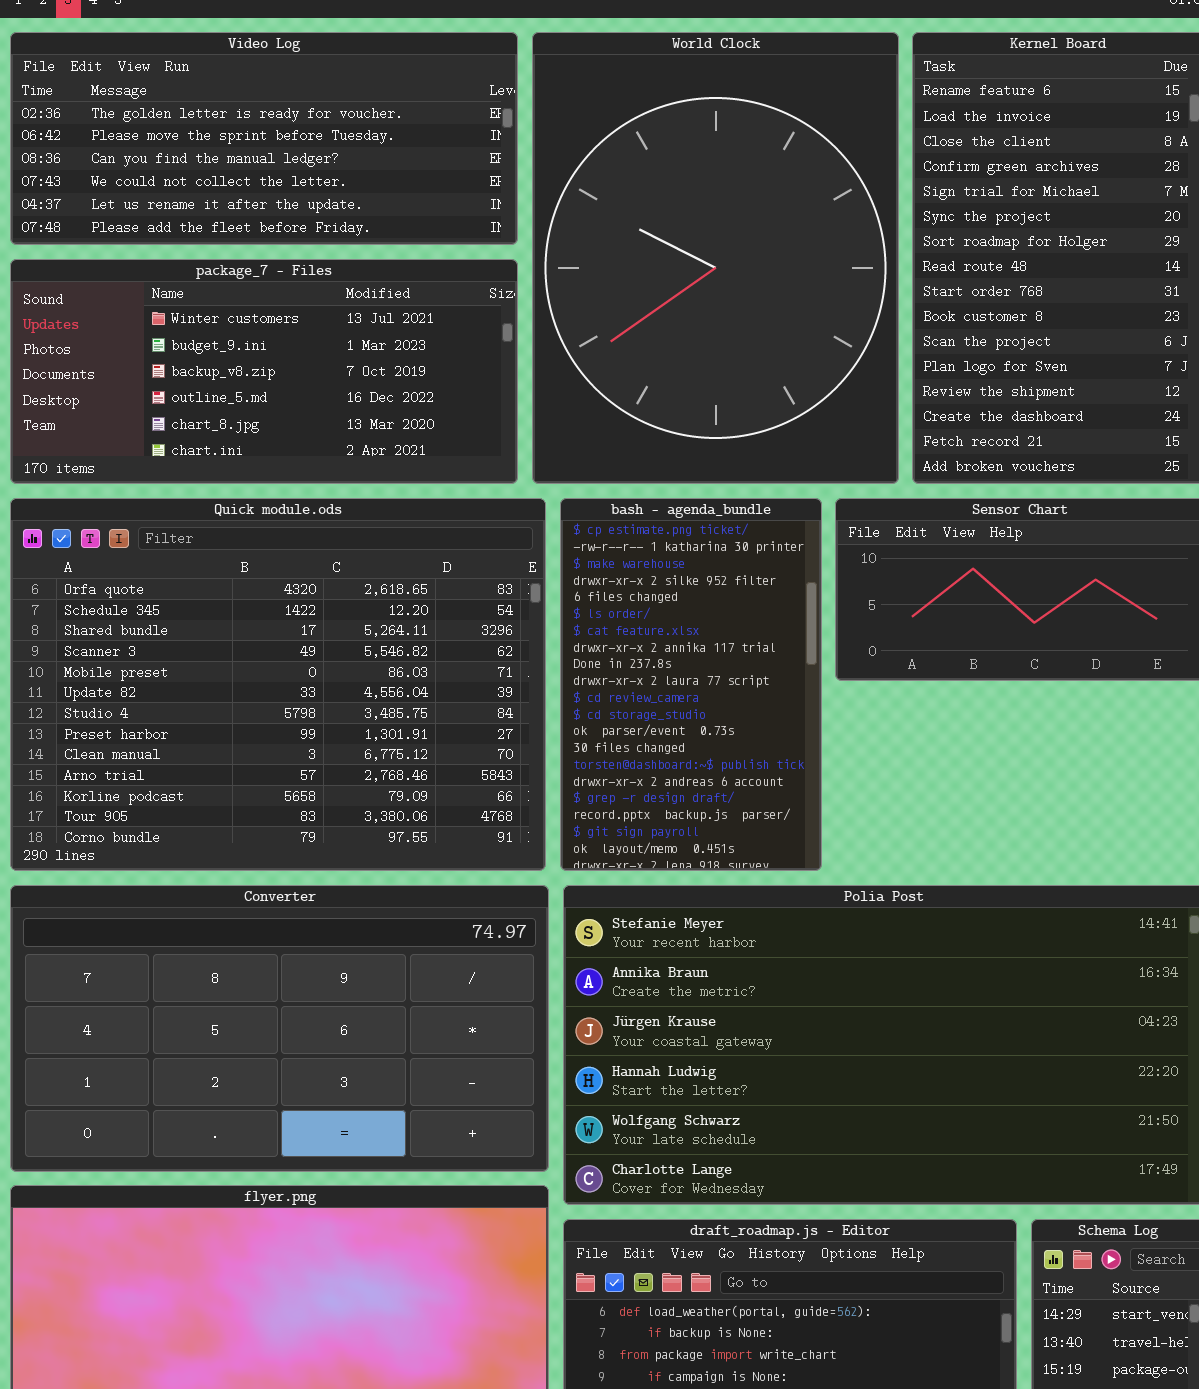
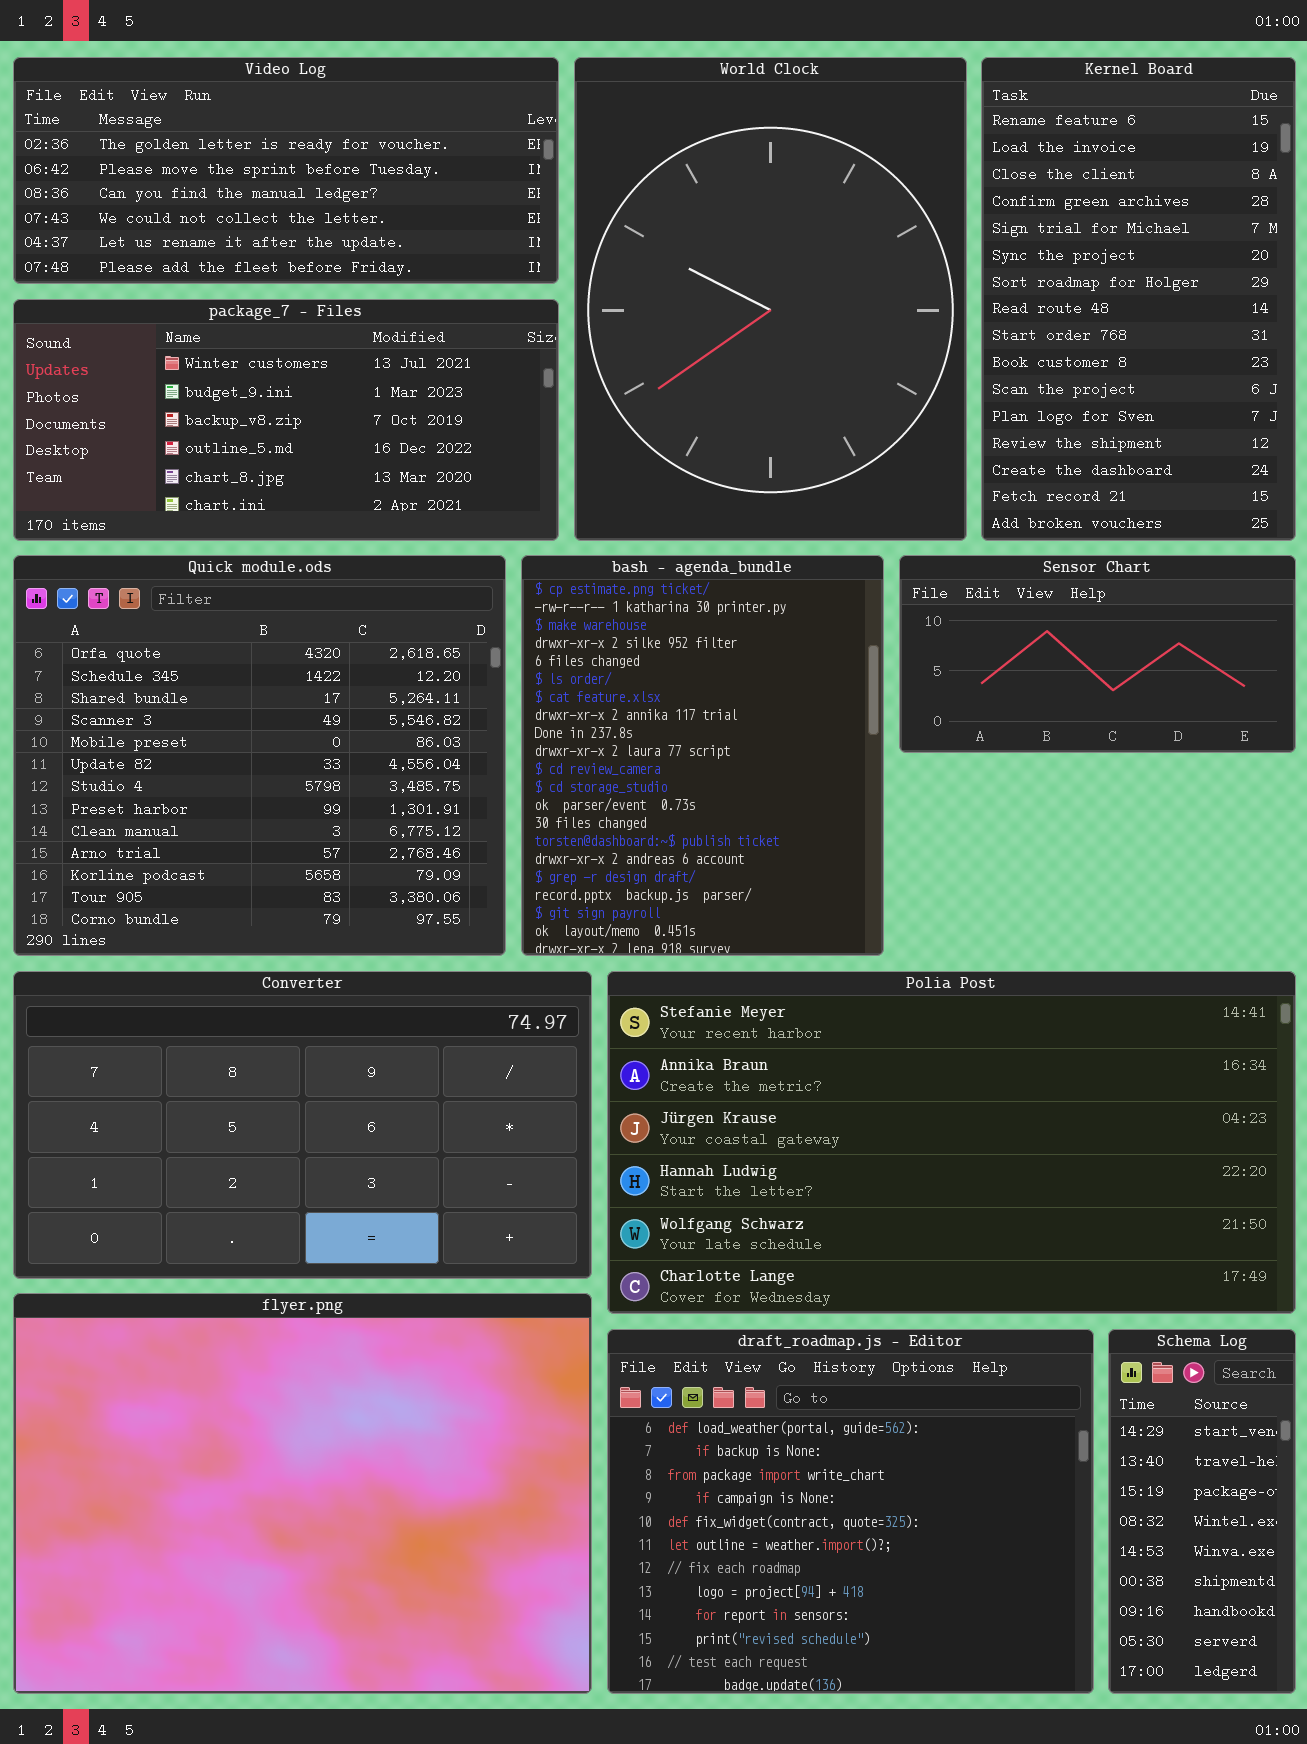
Quick module.ods: [10,498,546,871] -> [13,555,506,956], resized
bash - agenda_bundle: [560,498,822,871] -> [521,555,884,956], resized

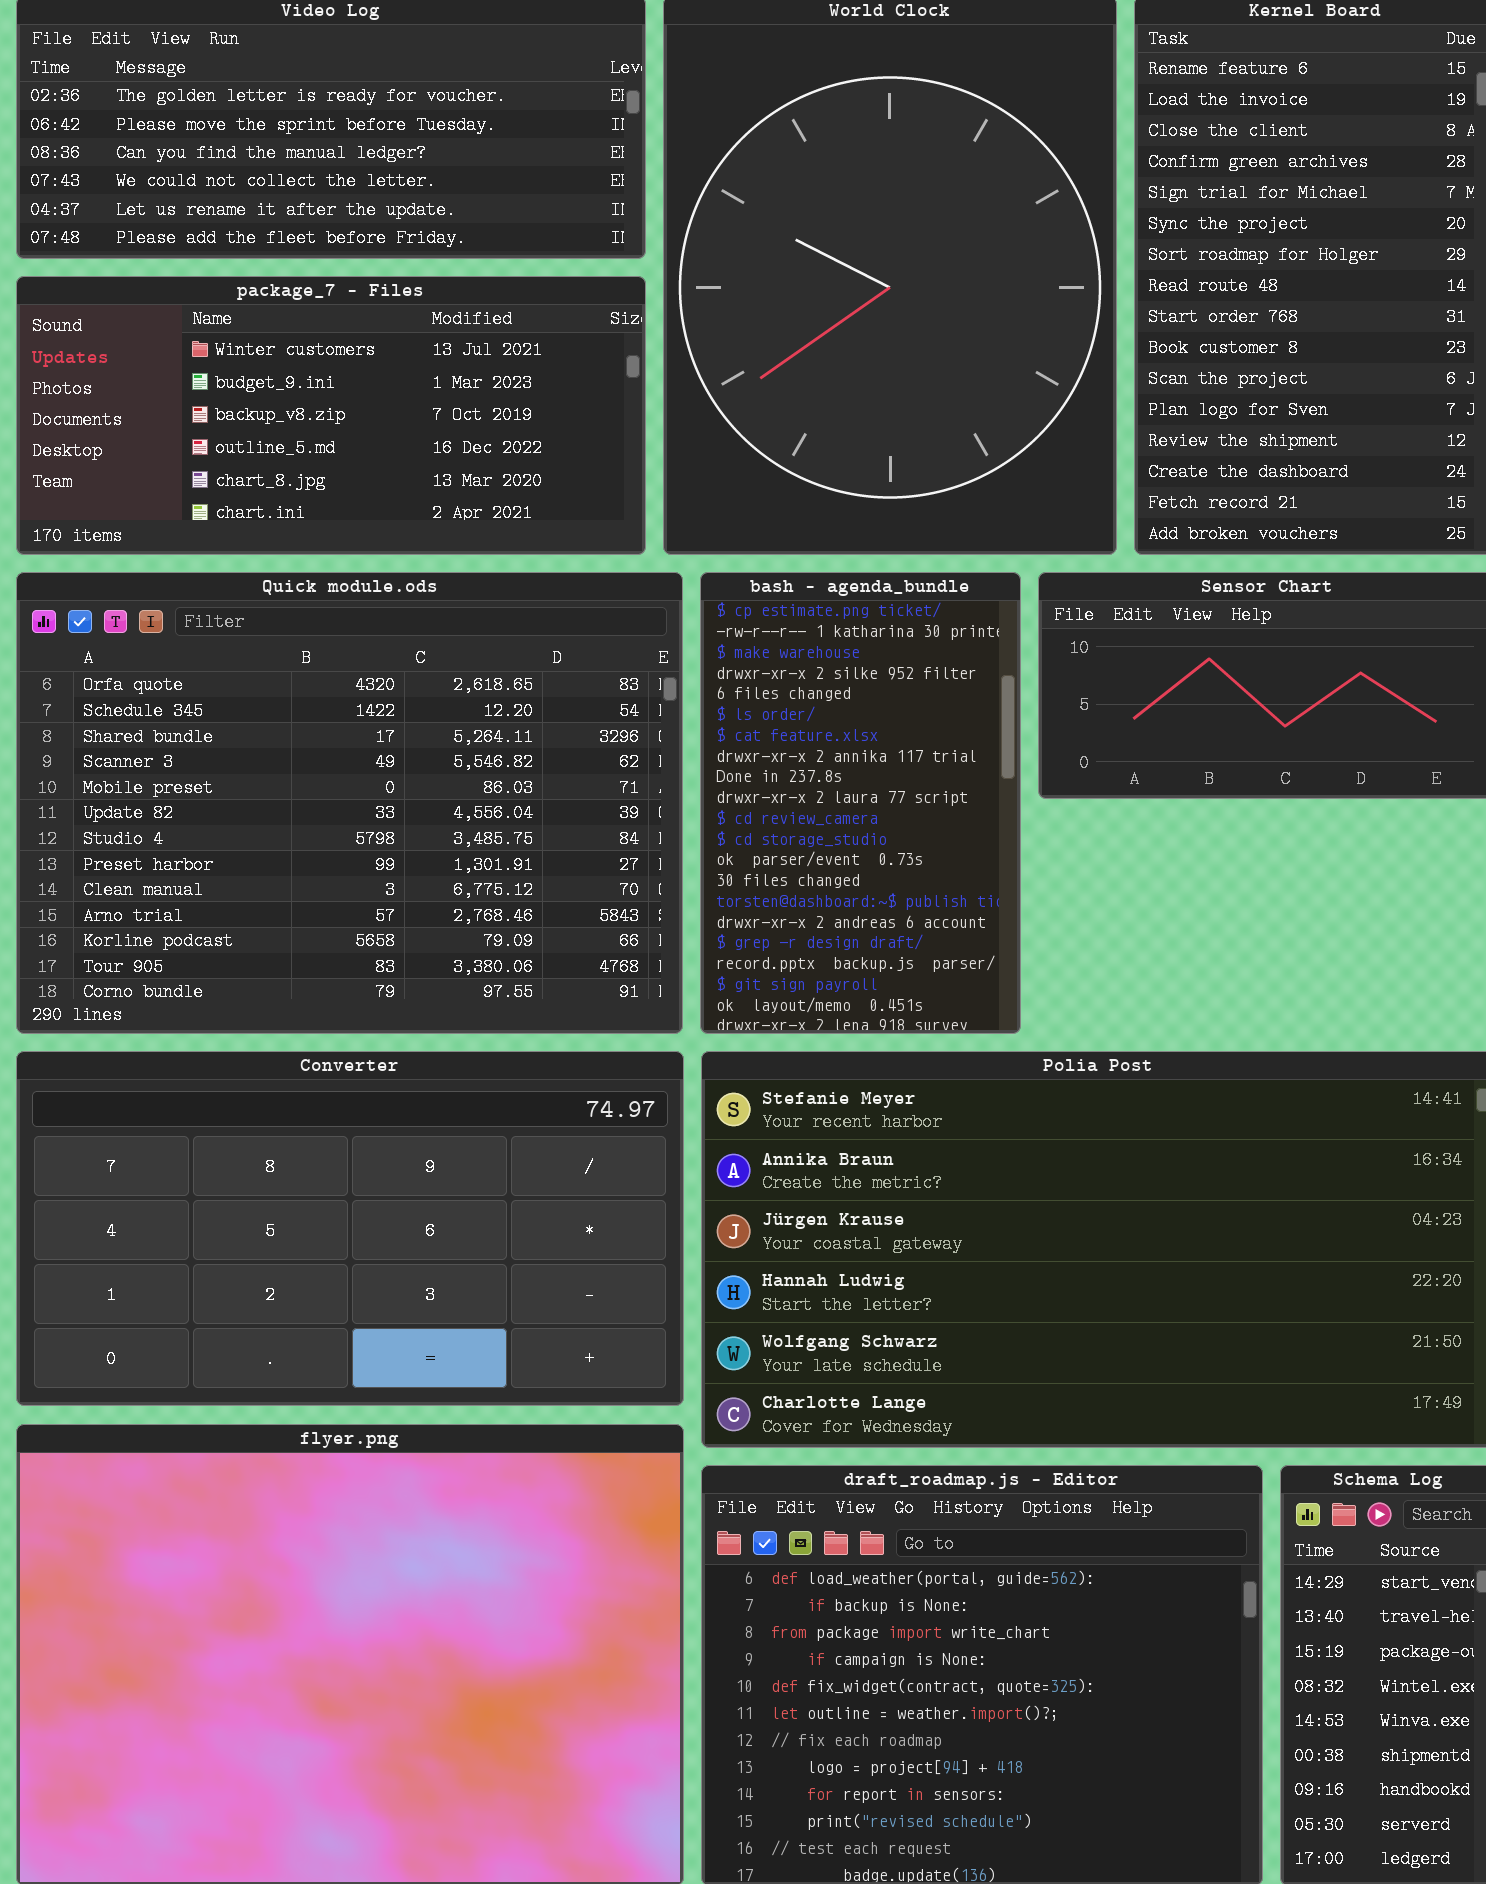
Quick module.ods: [13,555,506,956] -> [16,572,683,1034], resized
bash - agenda_bundle: [521,555,884,956] -> [700,572,1021,1034], resized

